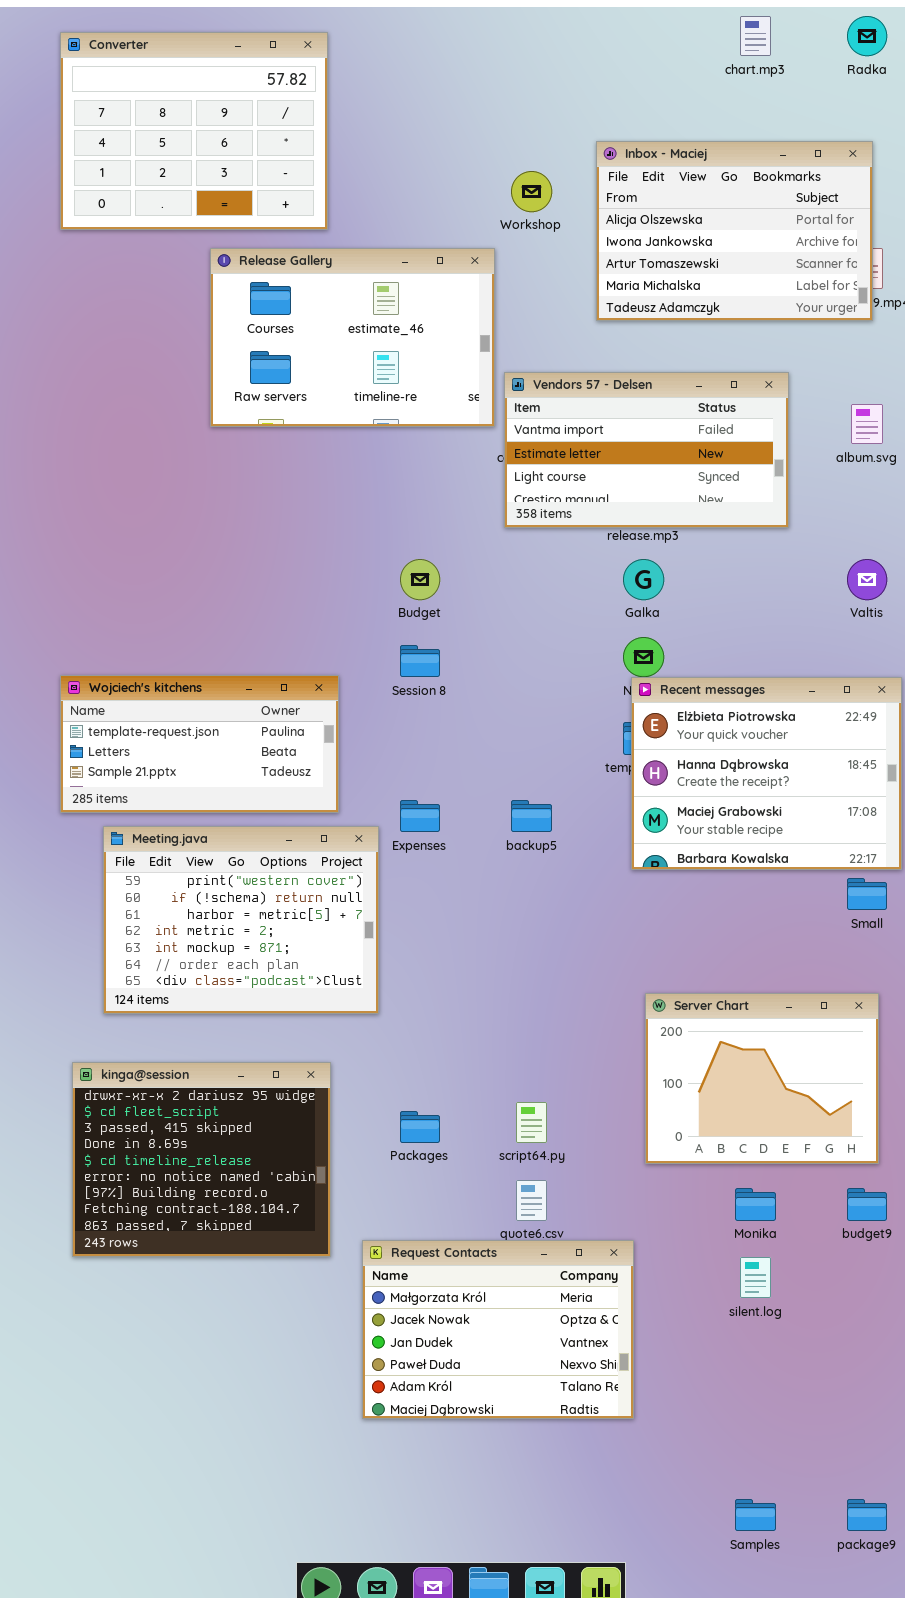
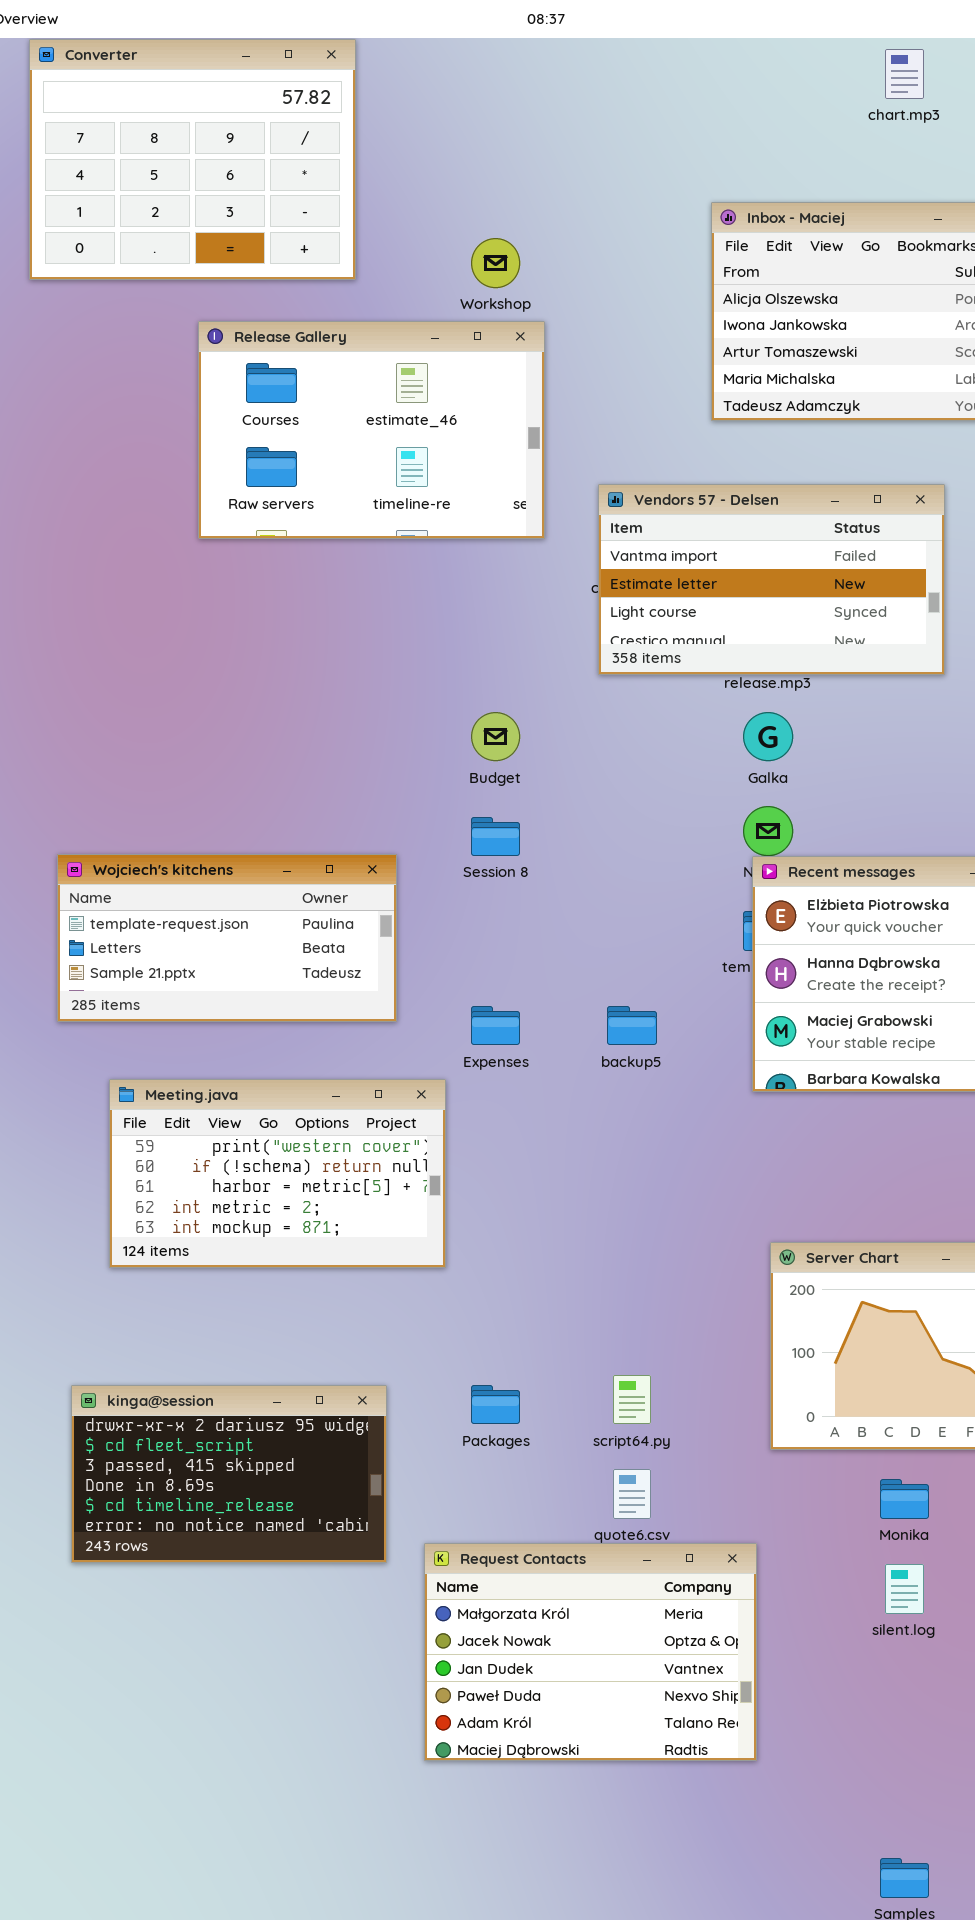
Converter: [60,32,328,230] -> [29,39,356,280], moved
Workshop: [511,171,552,212] -> [471,238,520,288], moved
Release Gallery: [210,248,495,427] -> [198,321,545,539], moved
Meeting.java: [103,826,379,1014] -> [109,1079,446,1268], resized
kinga@session: [72,1062,331,1257] -> [71,1385,387,1563], resized

